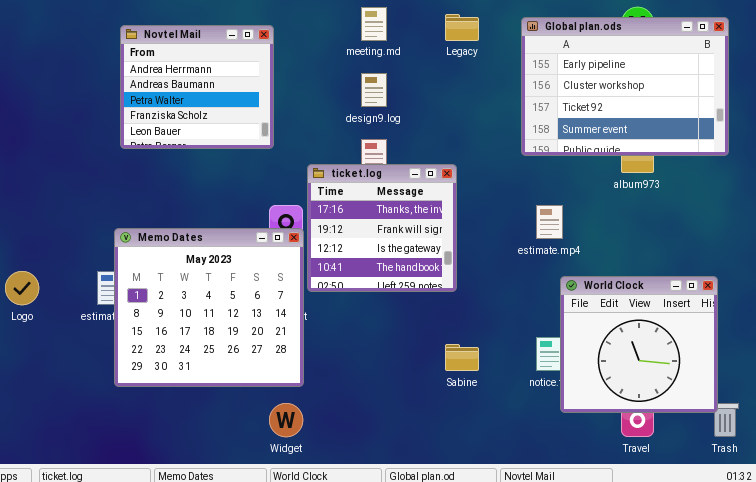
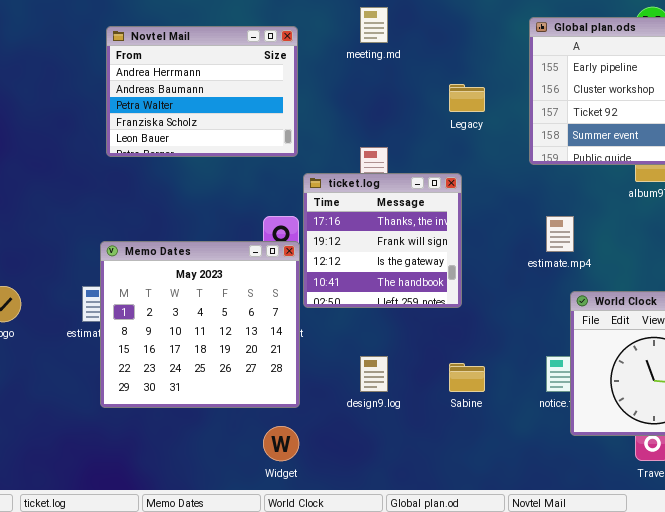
Legacy: [445,14,479,41] -> [449,84,485,112], moved
Novtel Mail: [120,25,274,149] -> [106,26,298,157], resized
design9.log: [361,73,387,107] -> [360,356,388,392], moved

